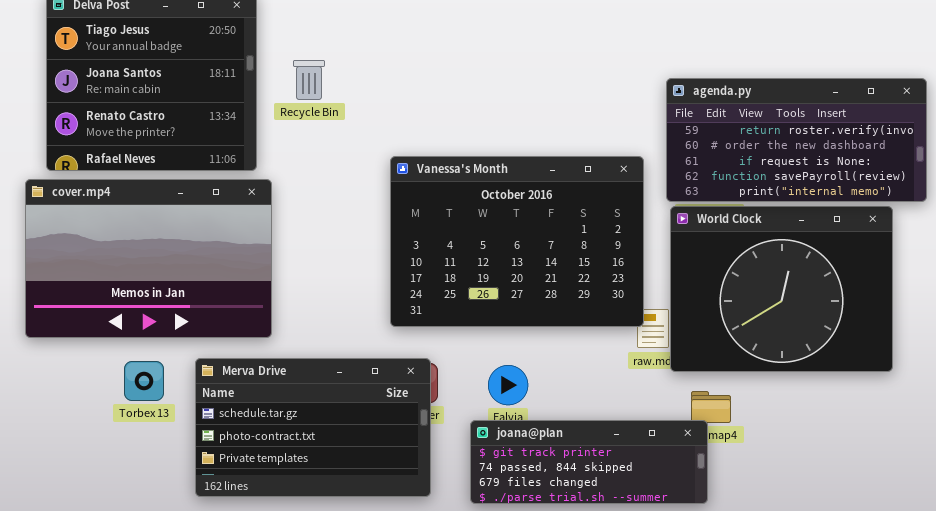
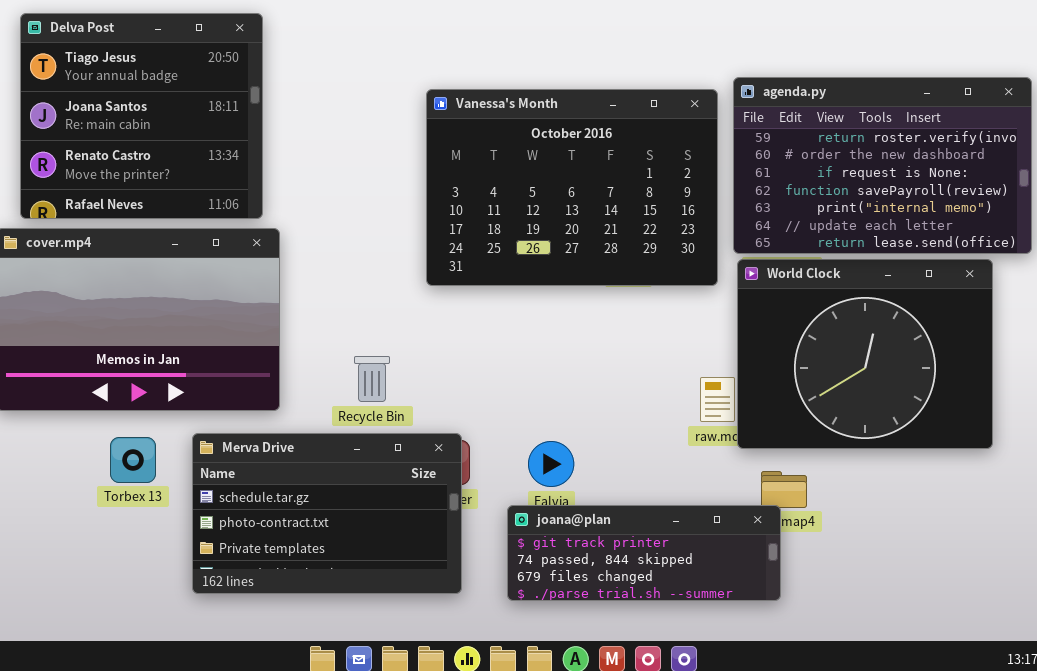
Recycle Bin: [293,60,325,100] -> [354,356,390,402], moved
agenda.py: [666,78,927,202] -> [733,77,1032,254], resized
Vanessa's Month: [390,156,644,327] -> [426,89,718,286], moved

